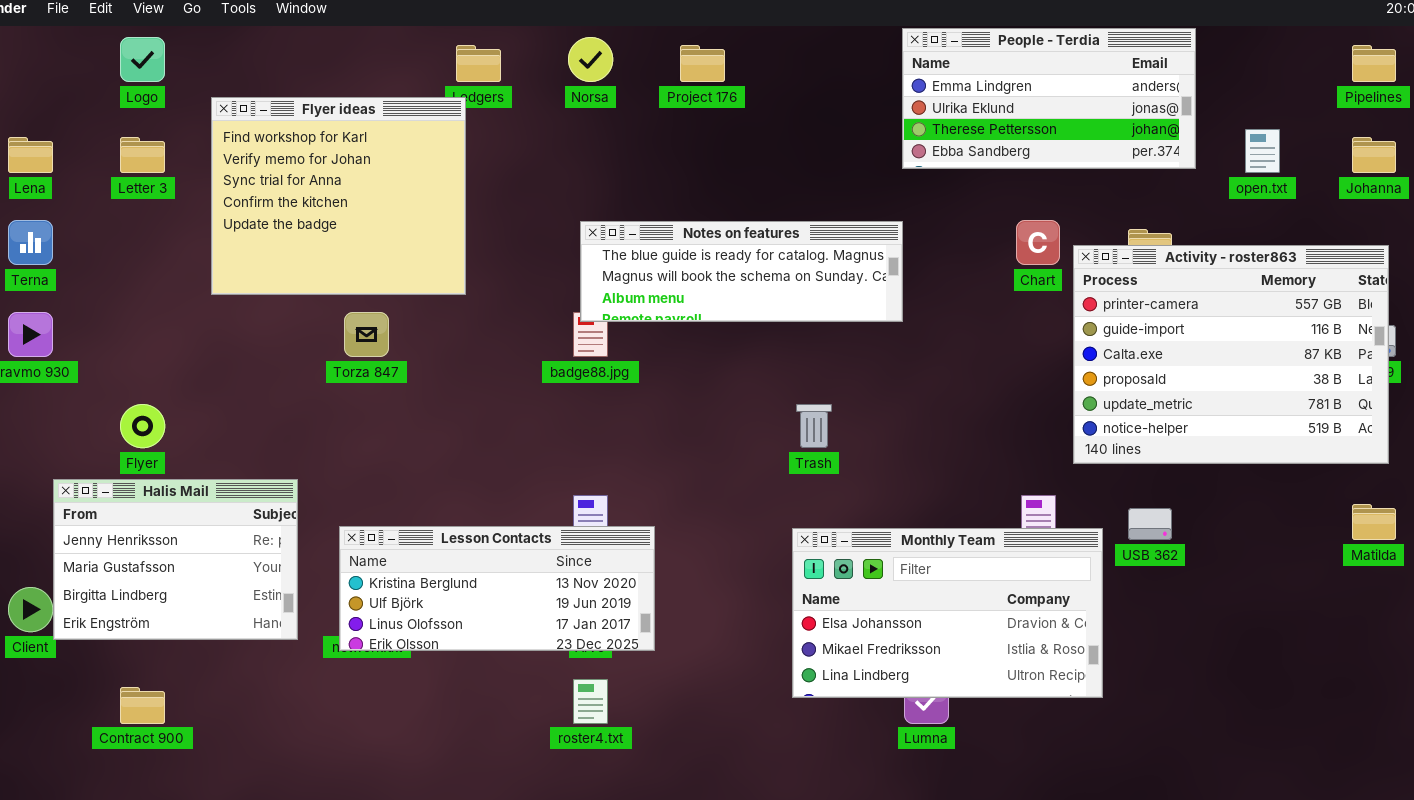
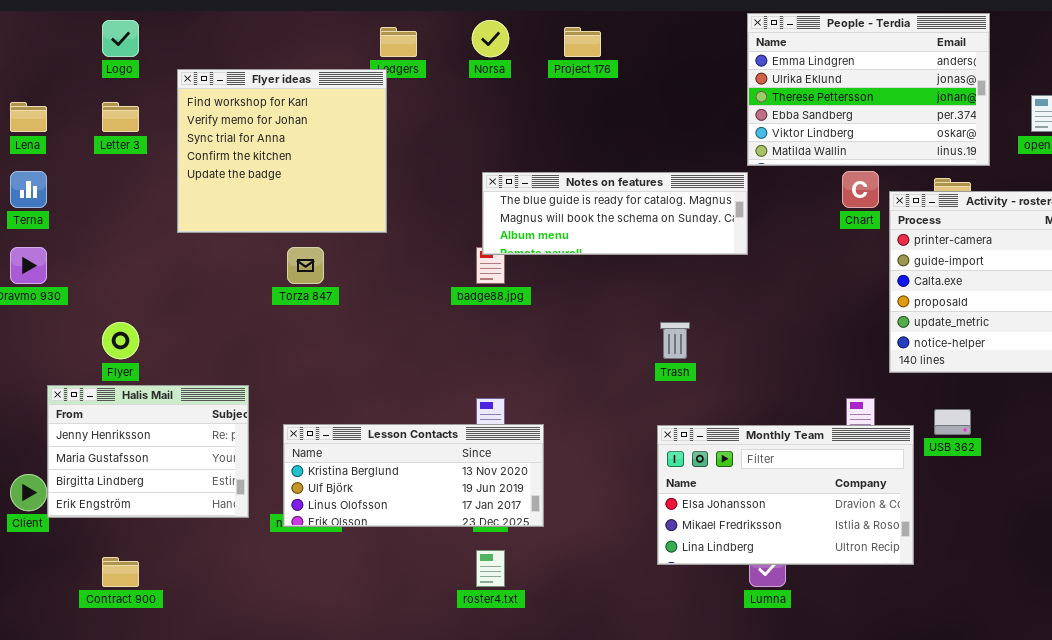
People - Terdia: [902,28,1196,169] -> [747,13,990,166], resized

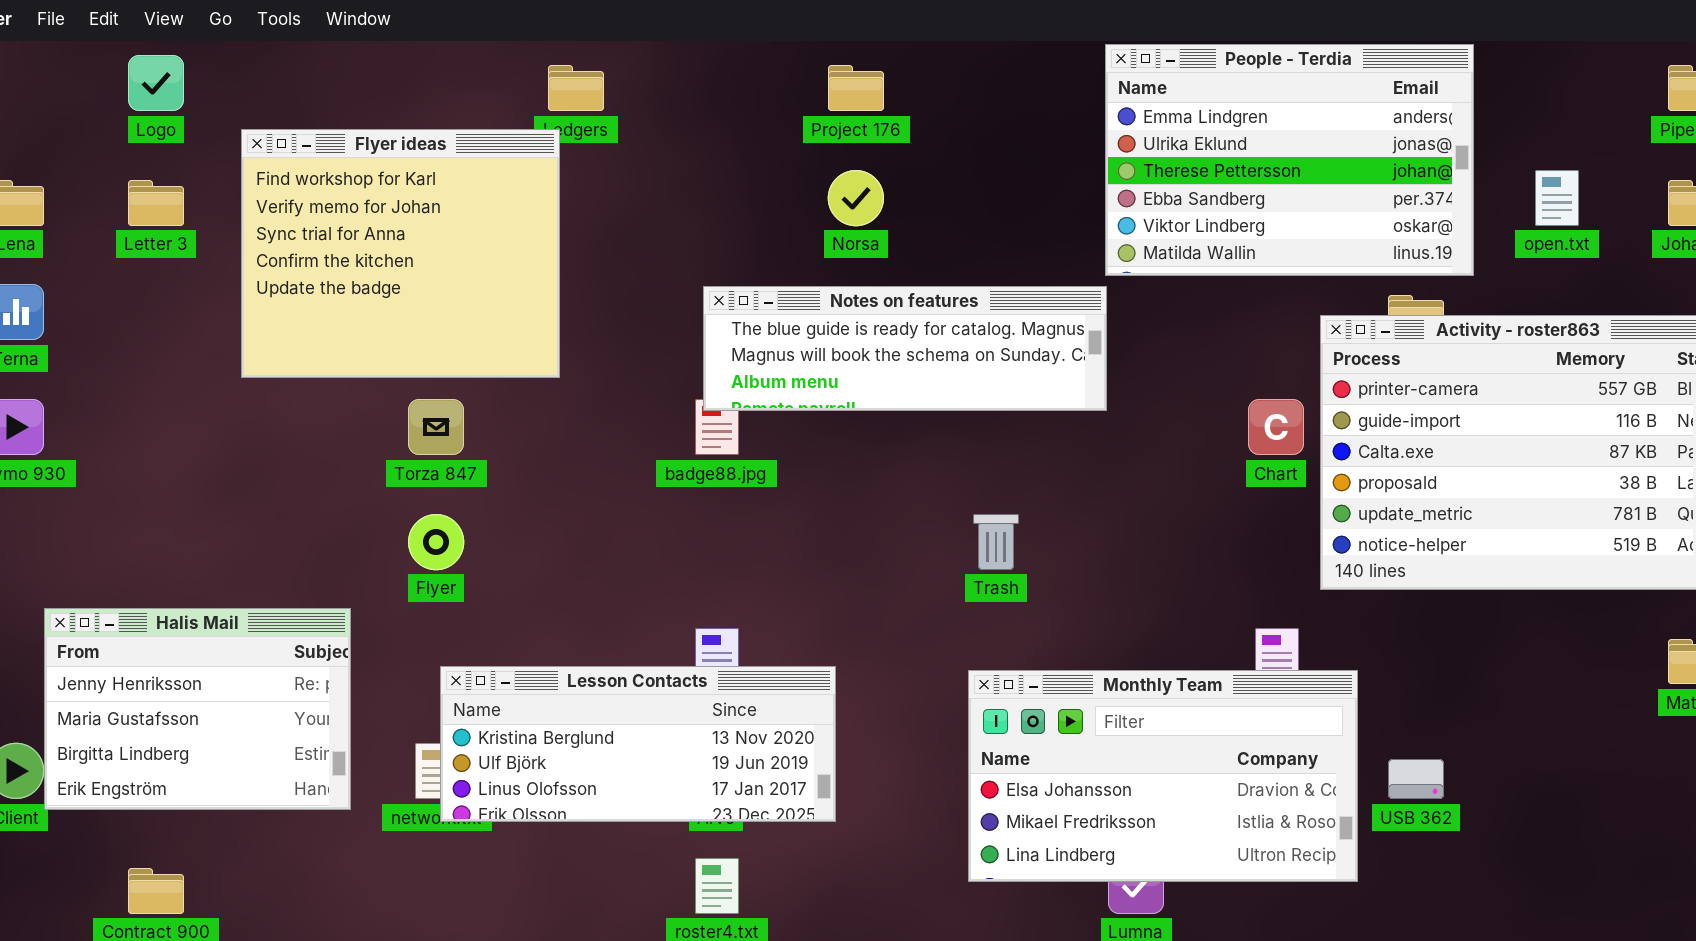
Norsa: [472,20,509,57] -> [828,170,884,226], moved
Chart: [842,171,879,208] -> [1248,399,1304,455], moved
Flyer: [102,322,139,359] -> [408,514,464,570], moved
USB 362: [934,409,971,435] -> [1388,759,1444,799], moved
Lesson Contacts: [283,424,544,527] -> [440,666,836,822], moved

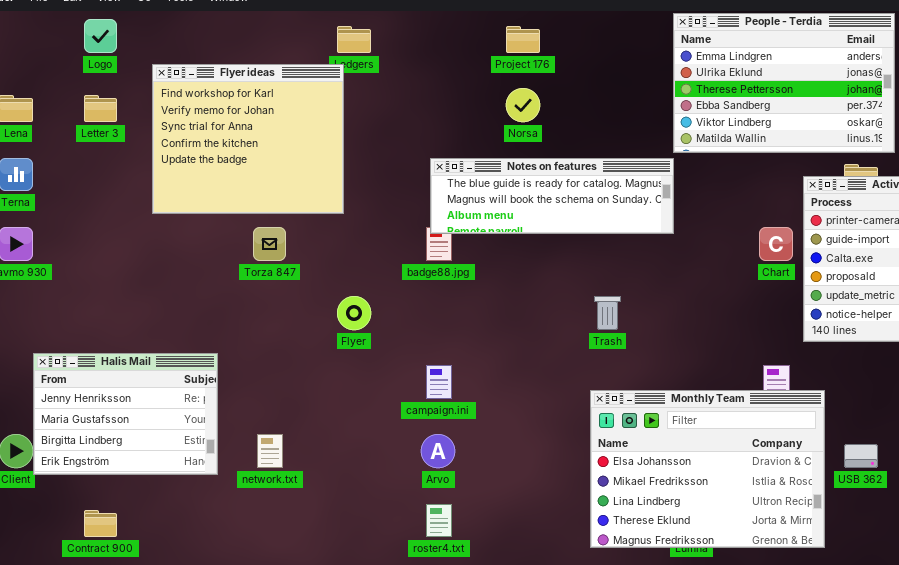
Flyer: [408,514,464,570] -> [337,296,371,330], moved
Lesson Contacts: [440,666,836,822] -> none, closed
Monthly Team: [968,670,1358,882] -> [590,390,825,548], resized

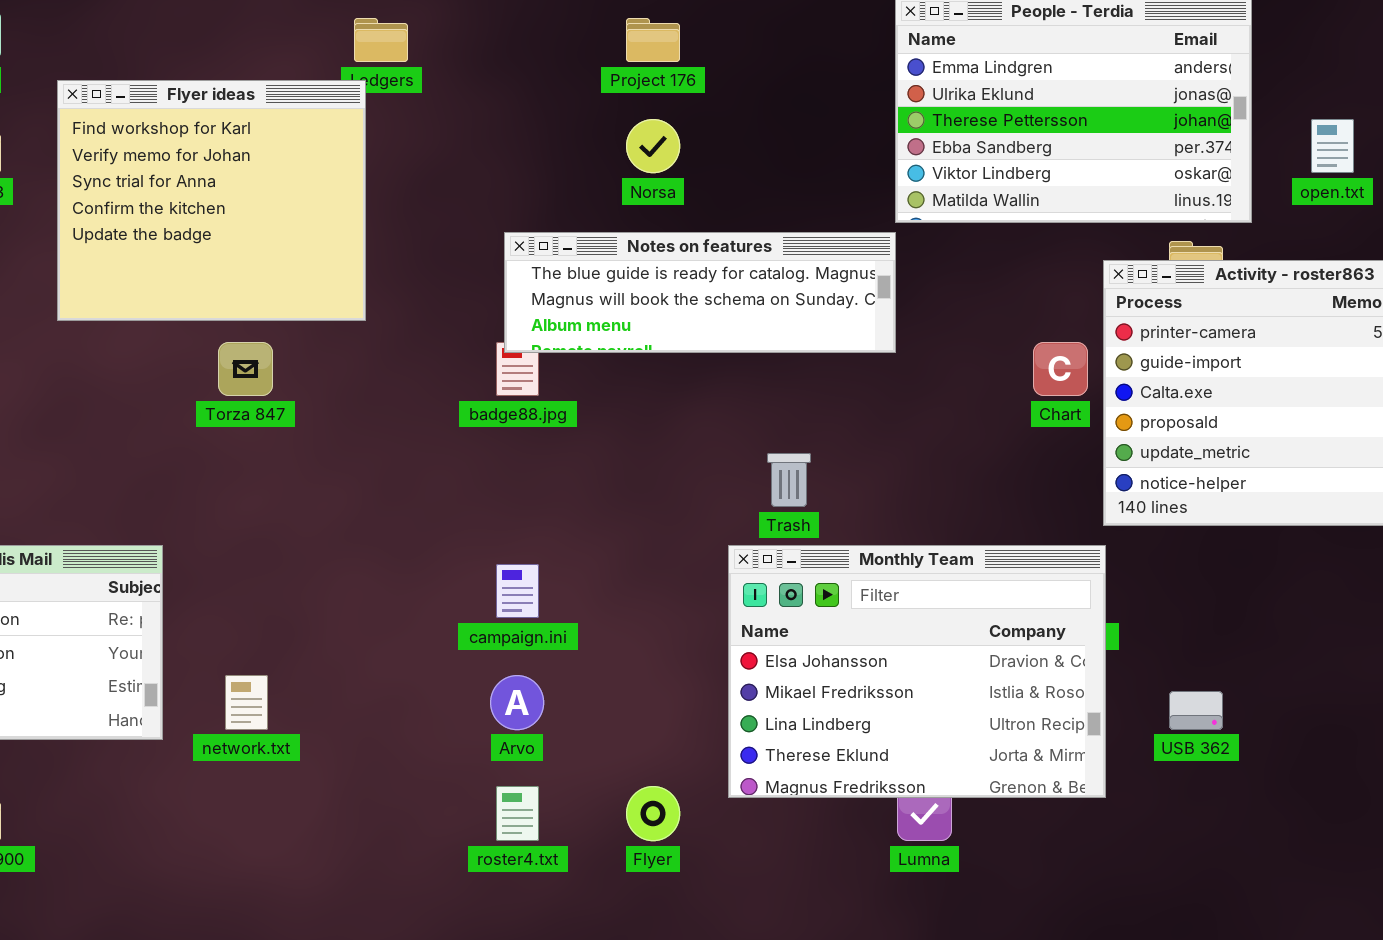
Flyer: [337,296,371,330] -> [626,786,680,841], moved
Monthly Team: [590,390,825,548] -> [728,545,1106,798], moved

